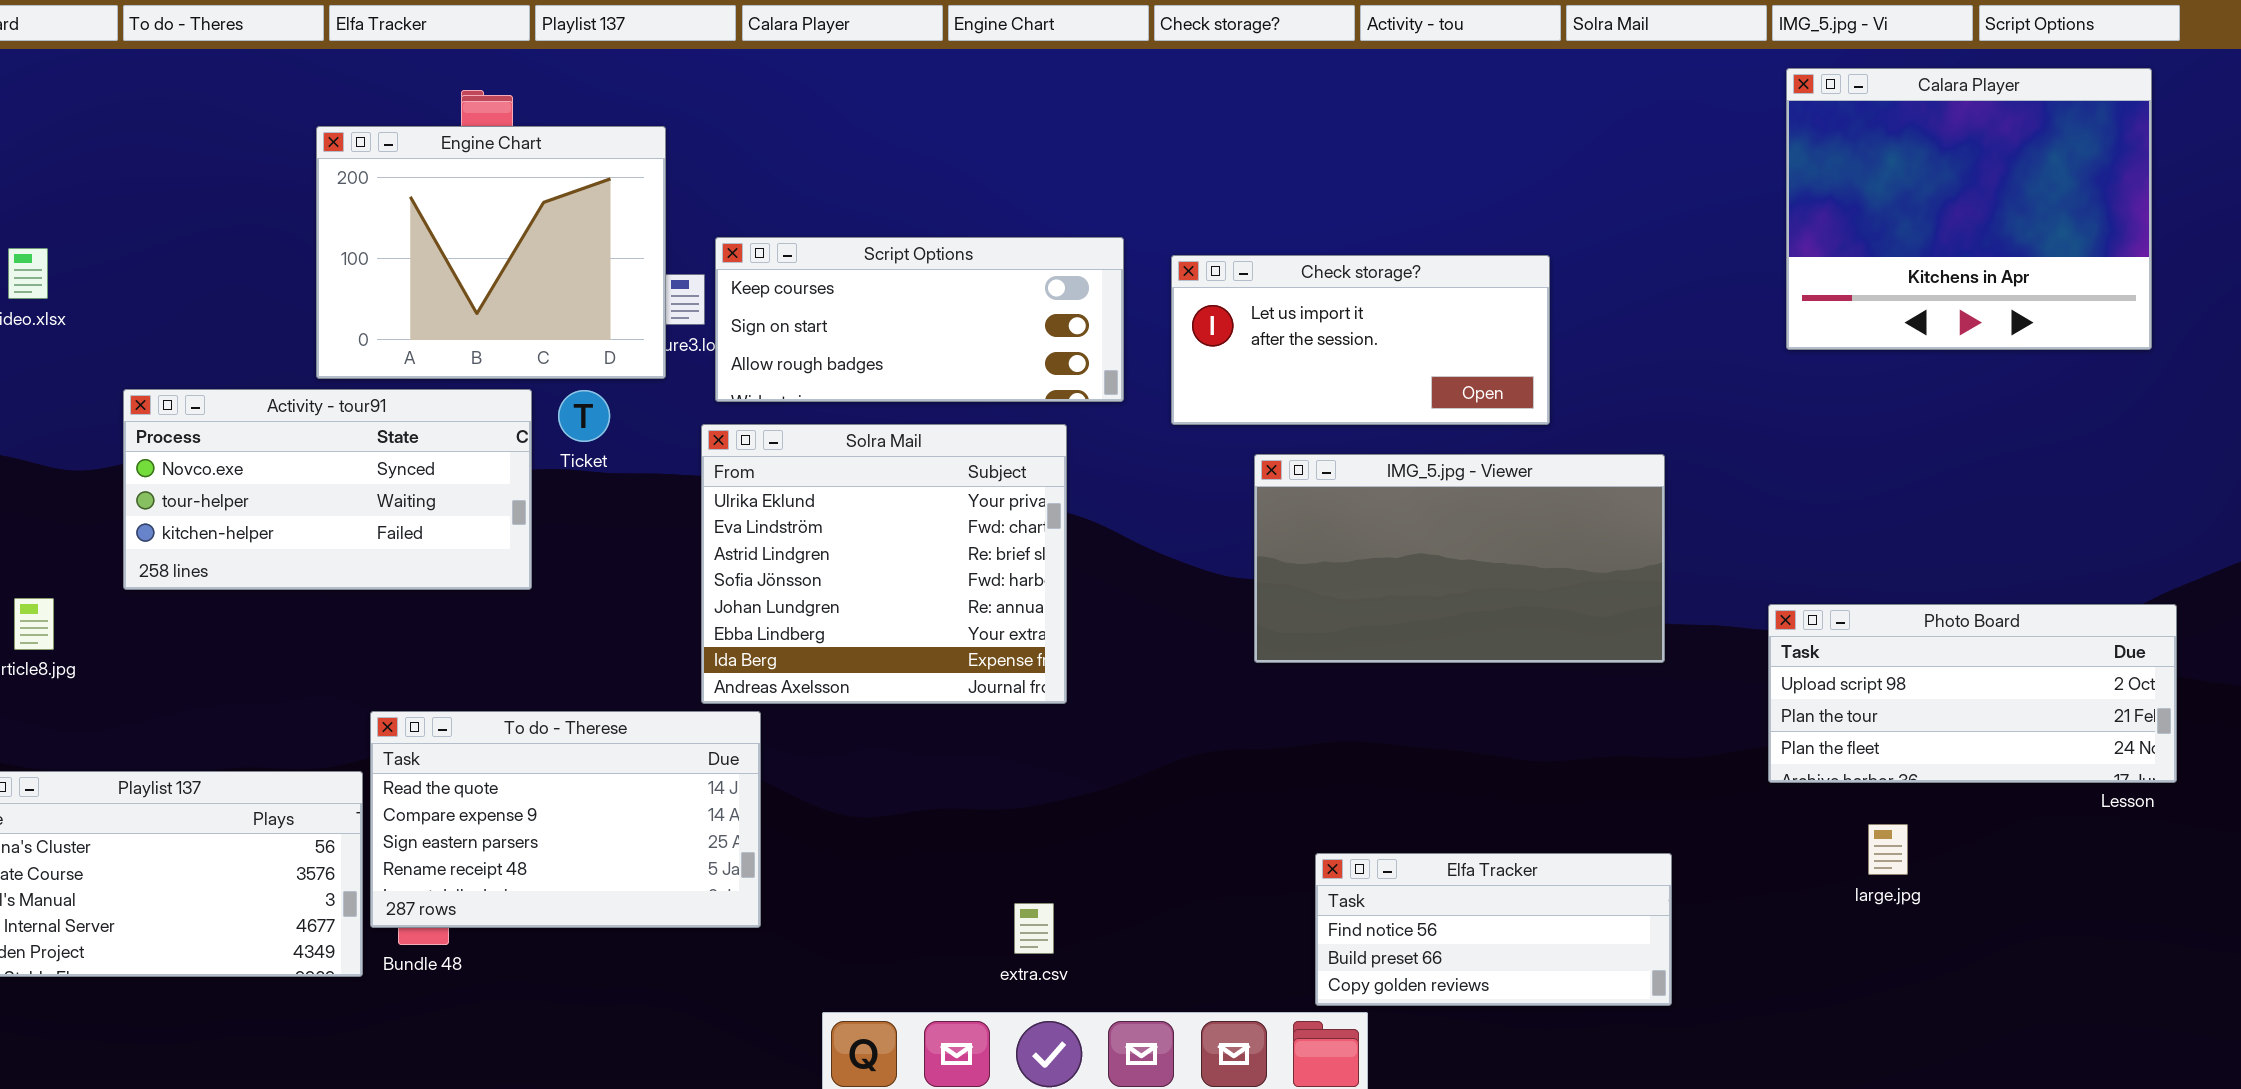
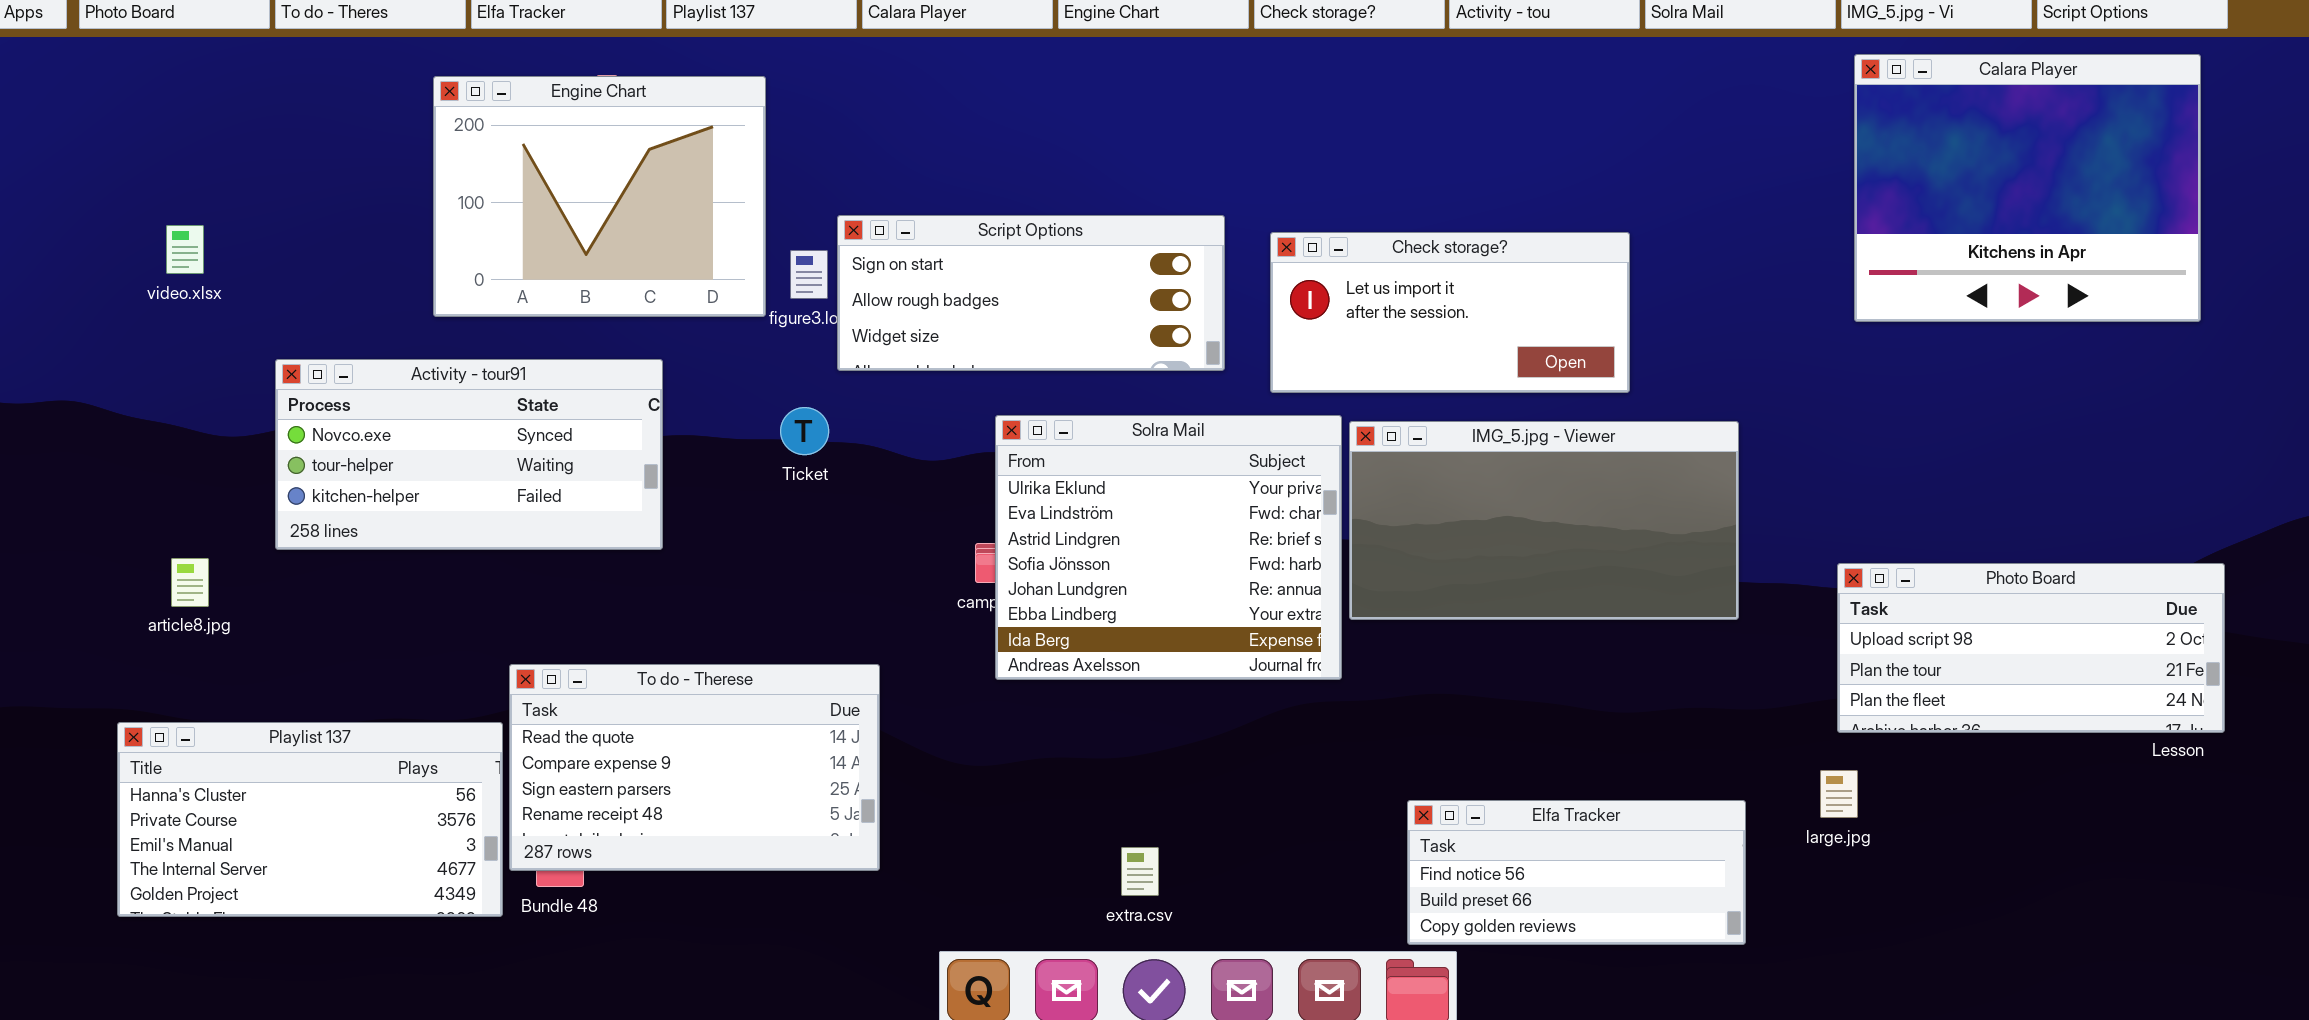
Engine Chart: [316,126,666,379] -> [433,76,766,317], moved
Script Options: [715,237,1124,402] -> [837,215,1225,371], scrolled down 1 row
Ticket: [558,390,610,442] -> [780,407,829,455], moved
Solra Mail: [701,424,1067,704] -> [995,415,1342,680], moved
large.jpg: [1868,824,1908,875] -> [1820,770,1858,818], moved

